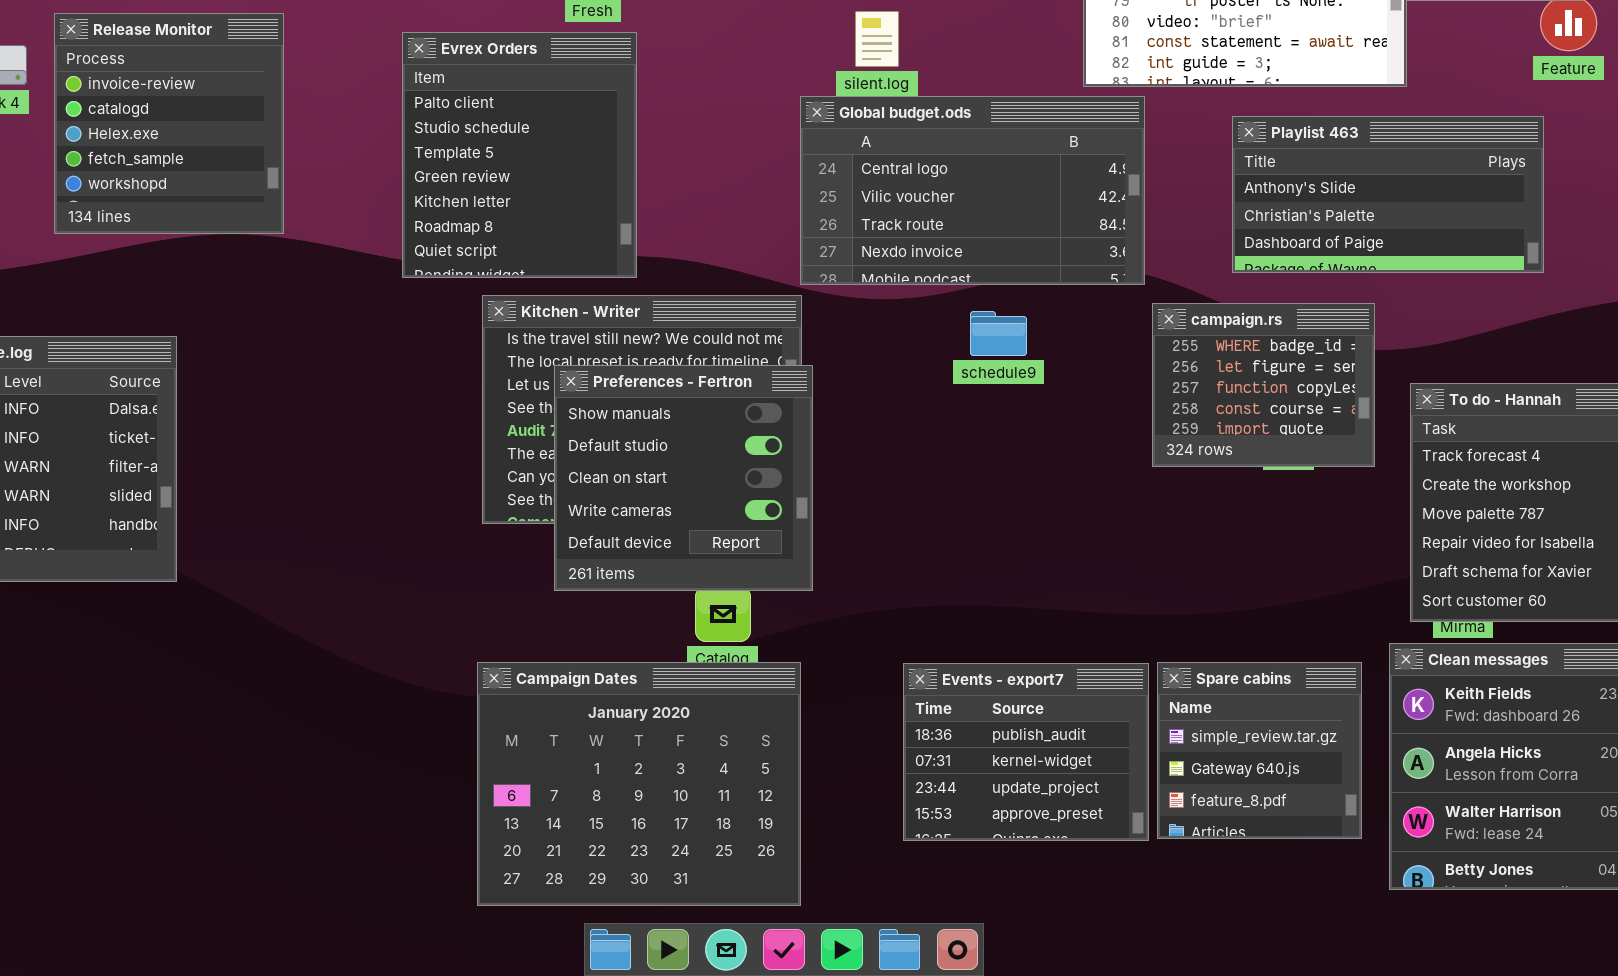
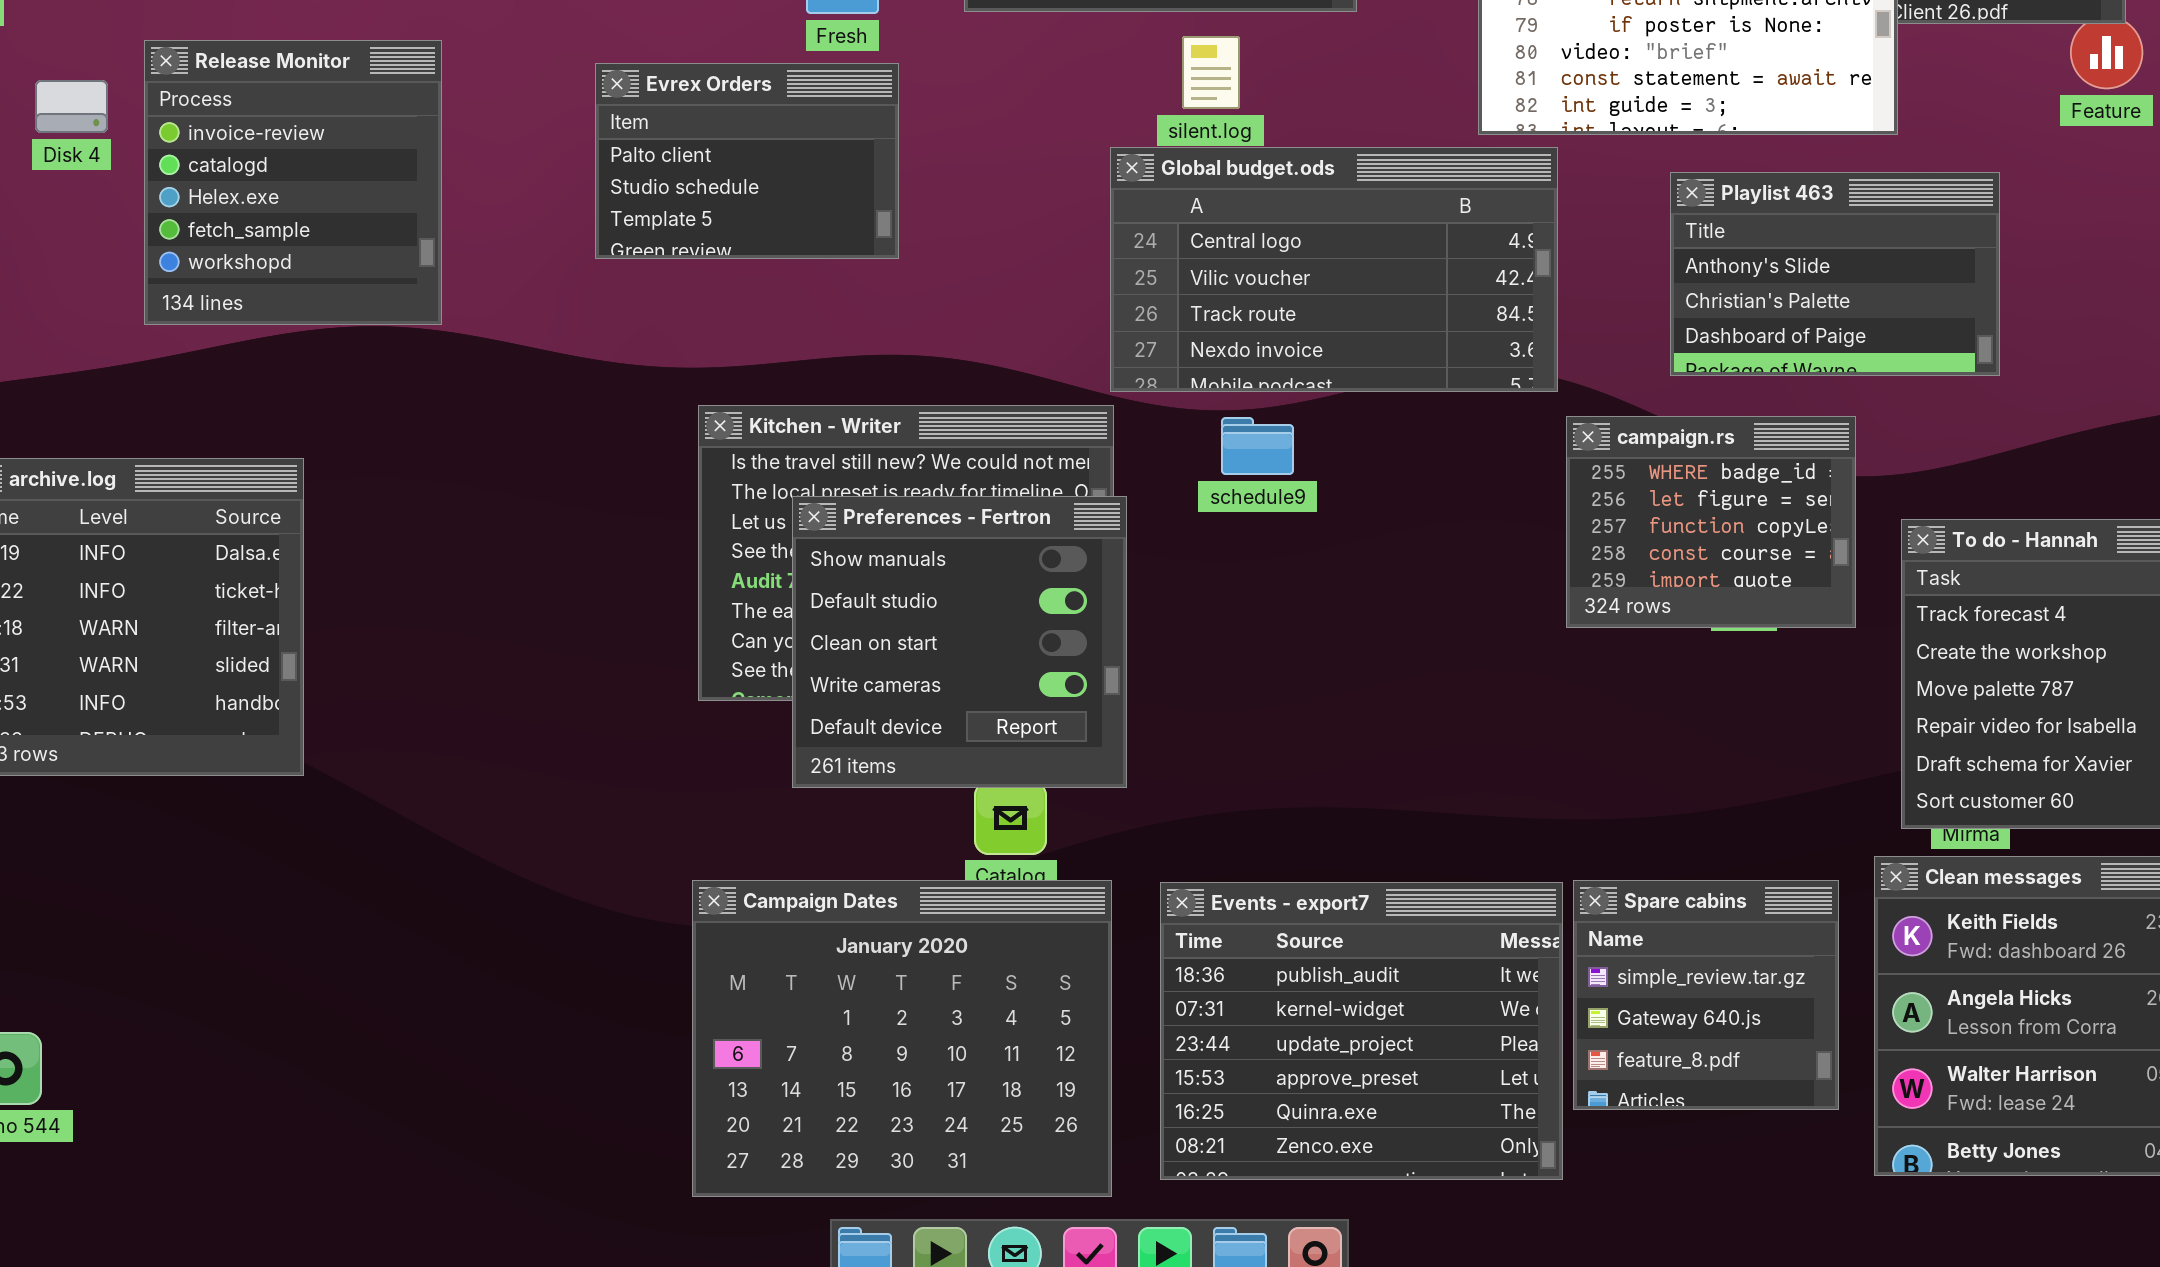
Evrex Orders: [402,32,637,278] -> [595,63,899,259], resized
Playlist 463: [1232,116,1544,273] -> [1670,172,2000,376], resized
schedule9: [970,311,1027,356] -> [1221,417,1294,475], moved
Events - export7: [903,663,1149,841] -> [1160,882,1563,1180], resized

